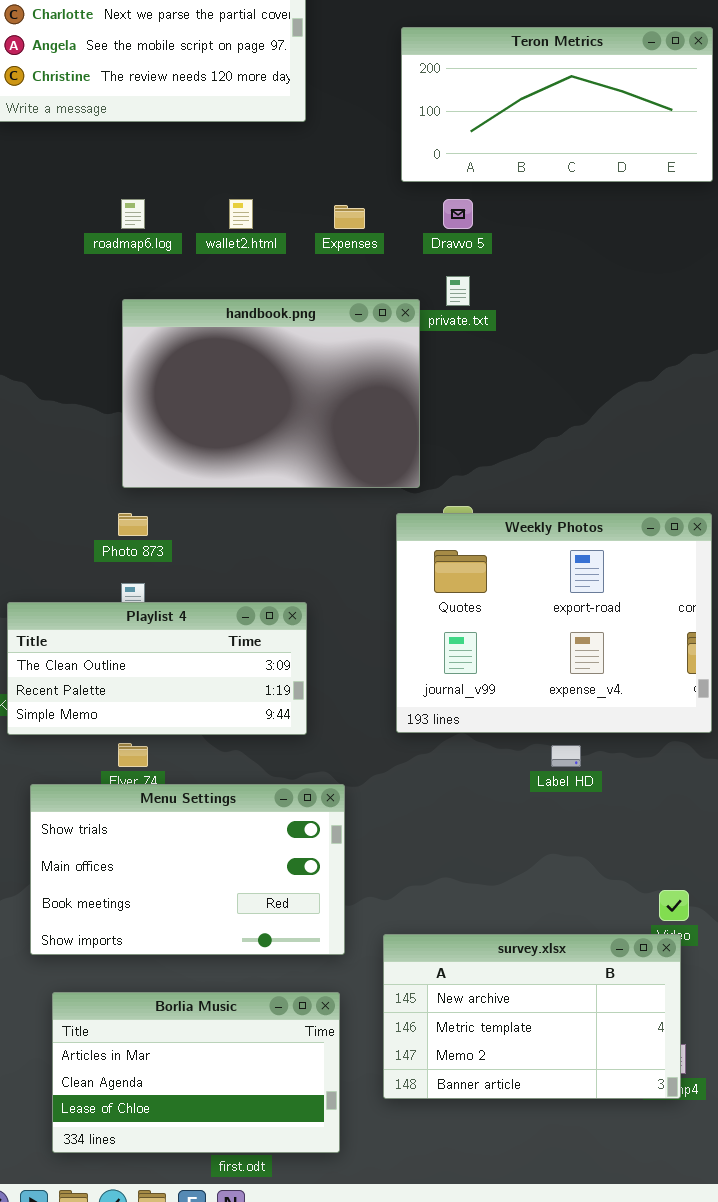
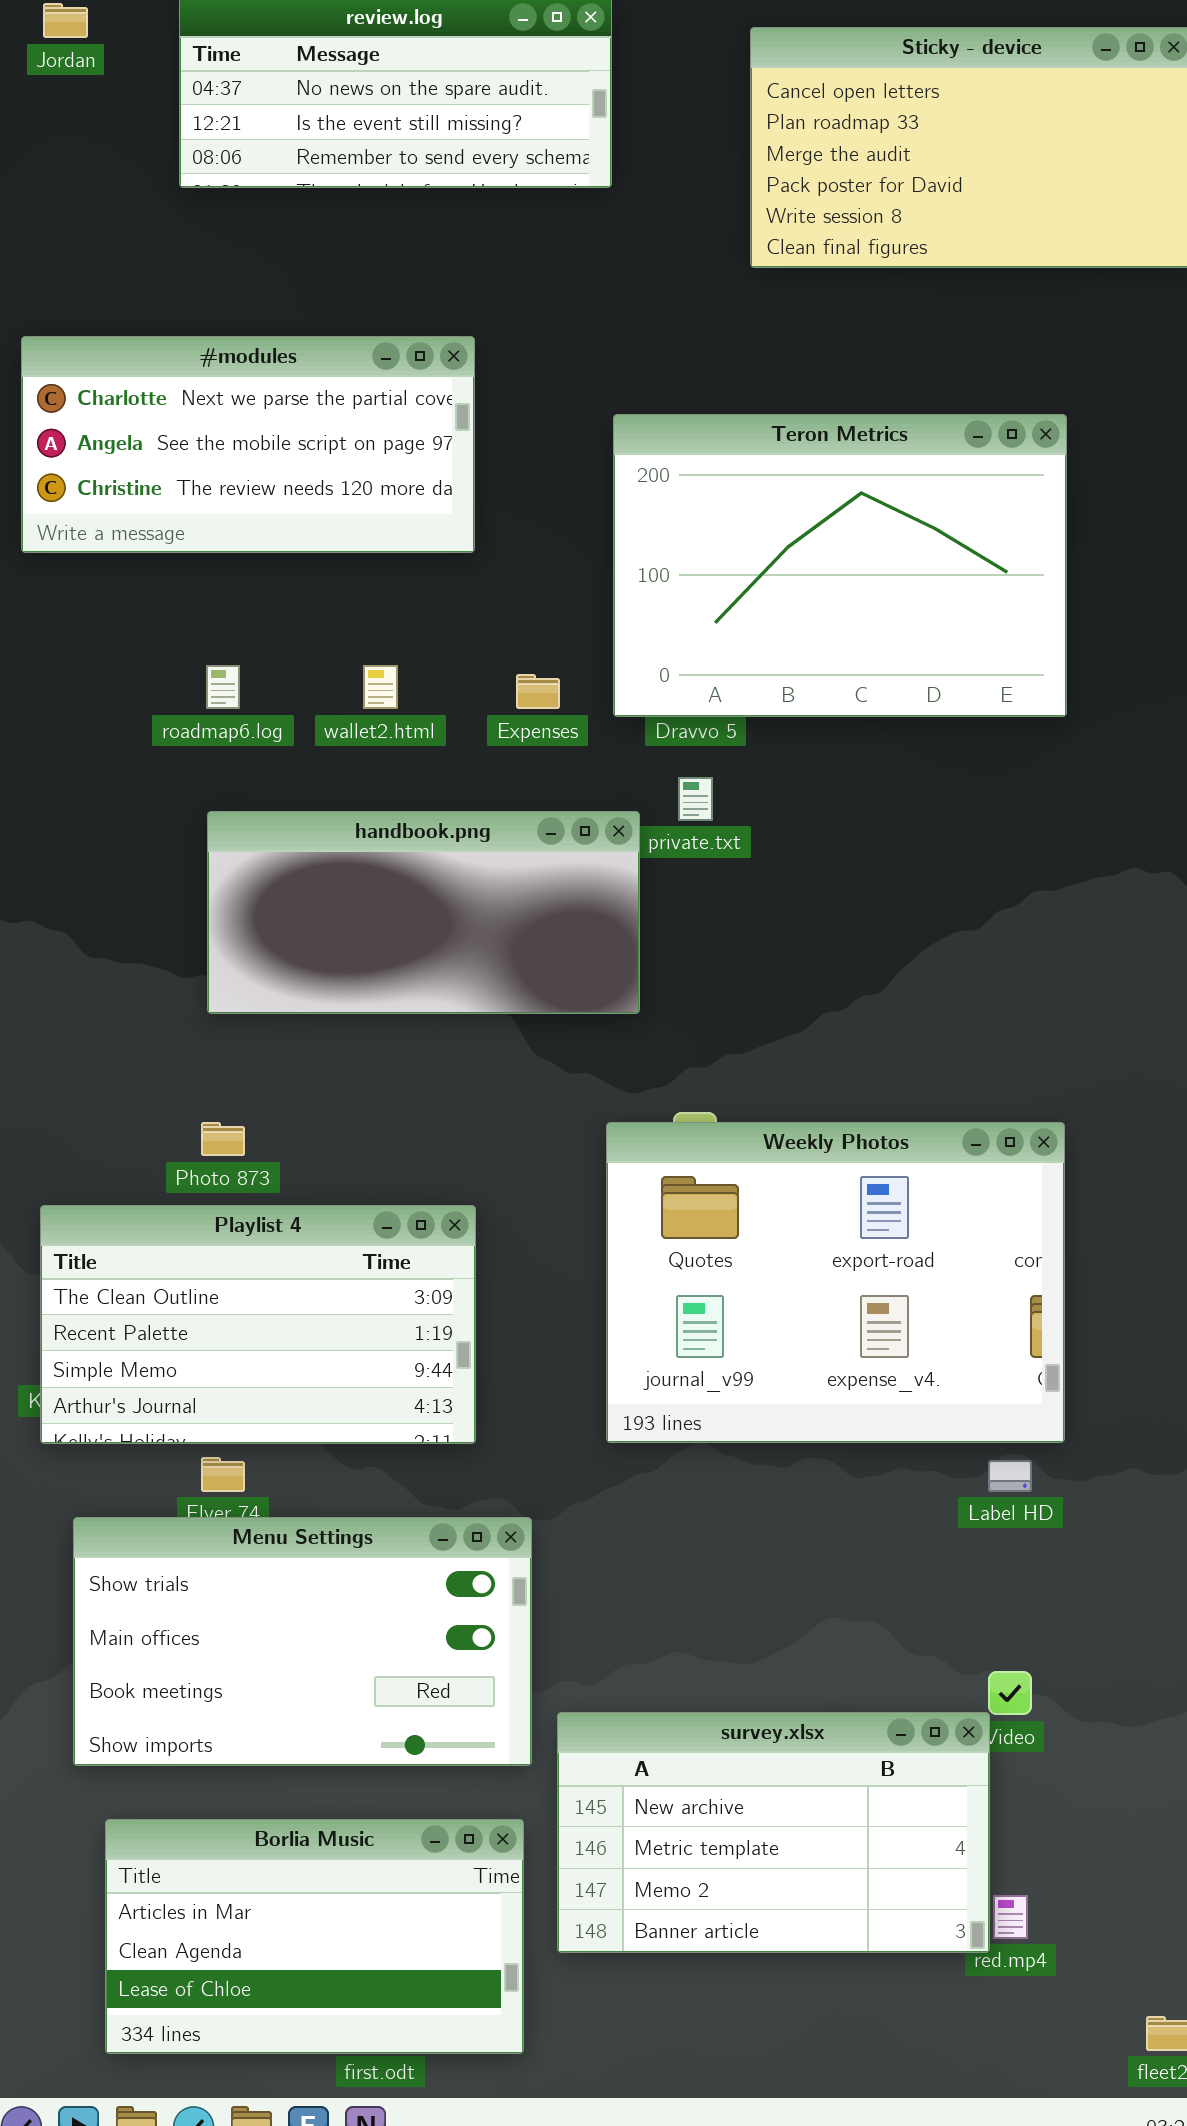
Teron Metrics: [401,27,713,182] -> [613,414,1067,717], resized
handbook.png: [122,299,420,488] -> [207,811,640,1014], resized
Playlist 4: [7,602,307,735] -> [40,1205,476,1444], resized
Label HD: [551,745,581,767] -> [988,1460,1032,1492], moved
survey.xlsx: [383,934,681,1099] -> [557,1712,990,1953], moved

